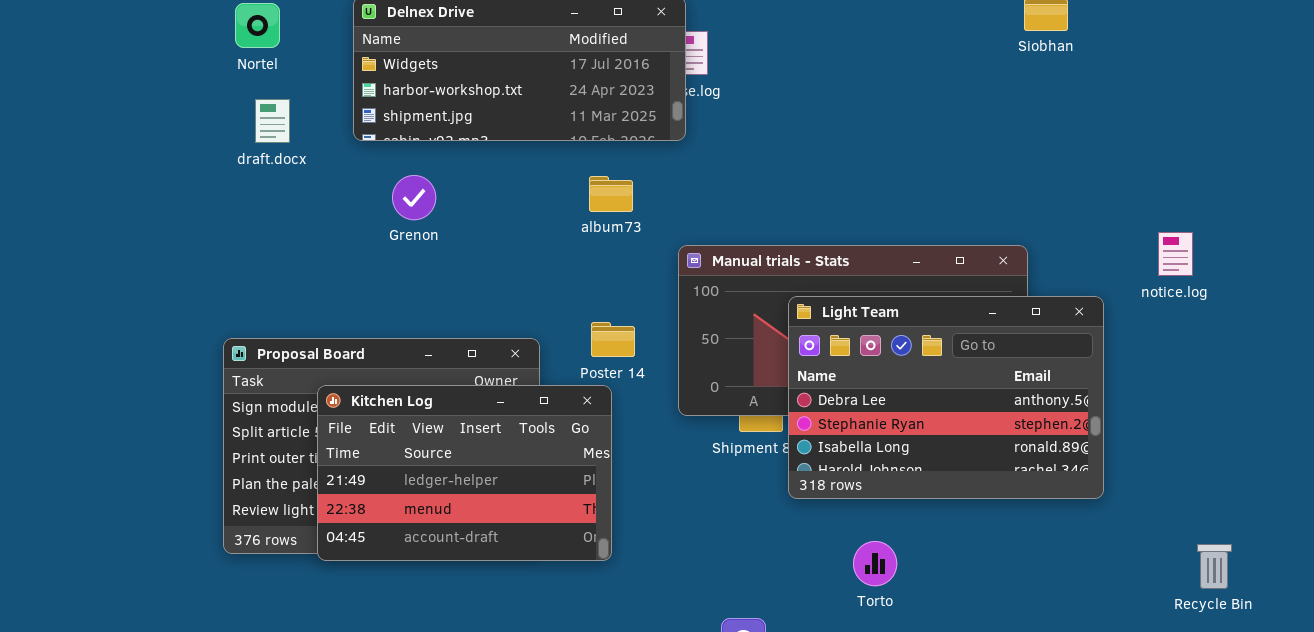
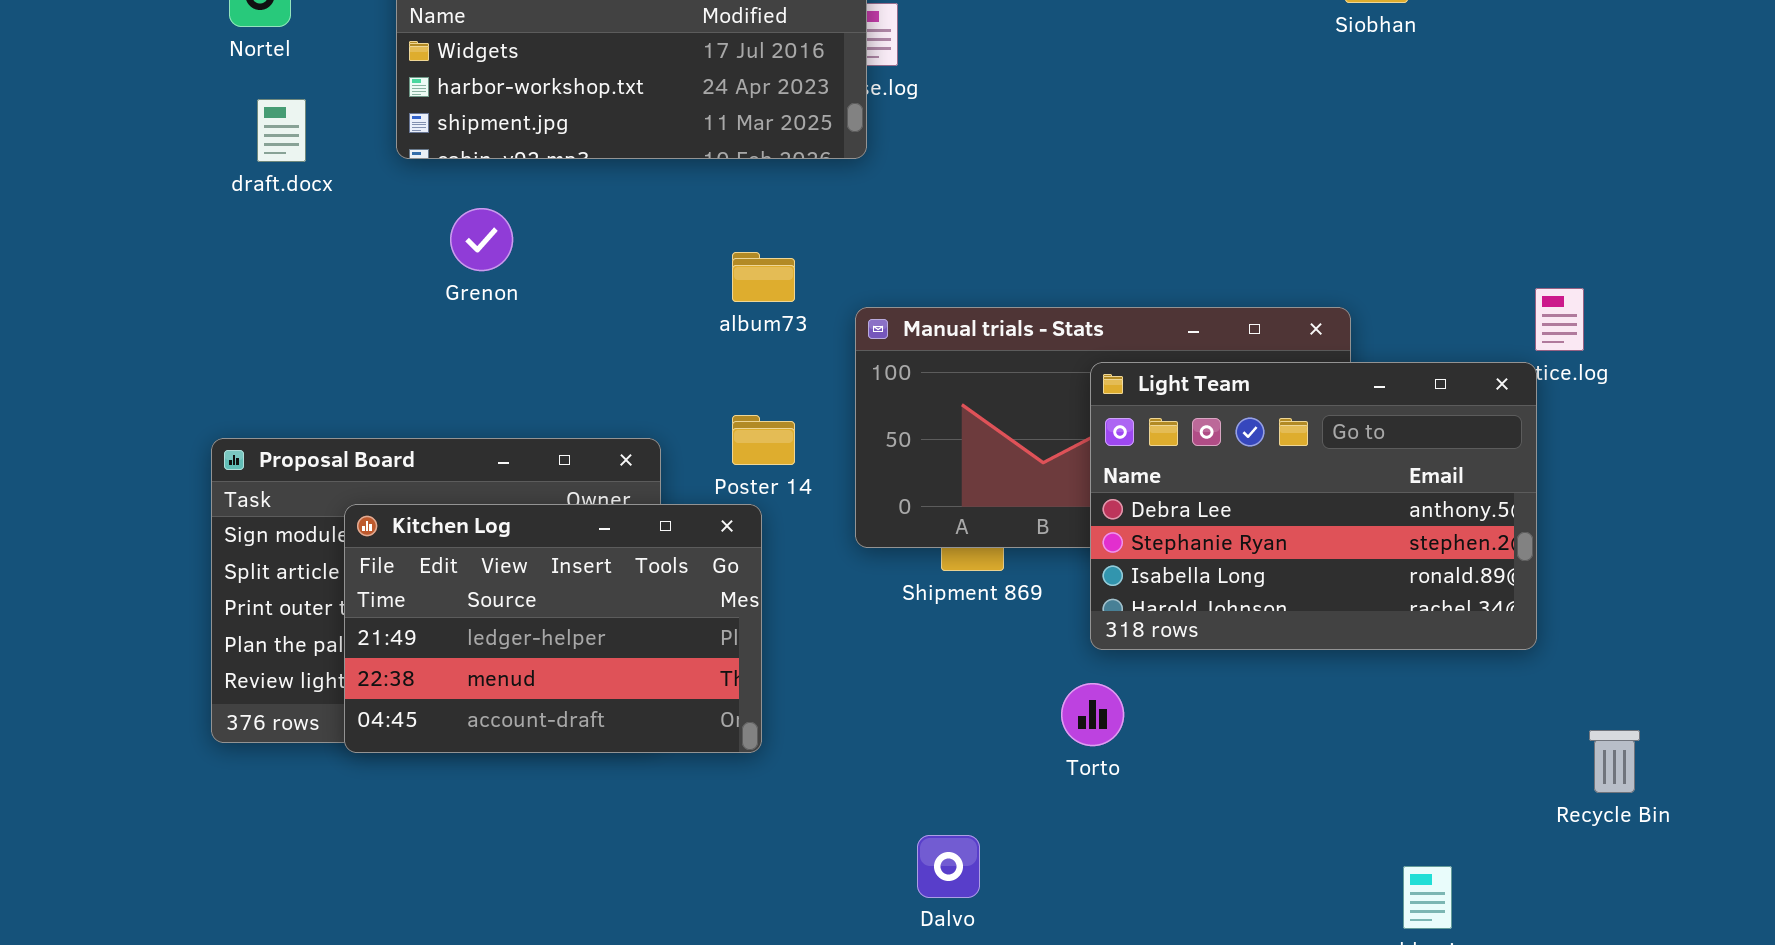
album73: [589,176,633,212] -> [732,252,795,302], moved
Light Team: [788,296,1104,499] -> [1090,362,1537,650], moved
Torto: [853,541,897,586] -> [1061,683,1124,746], moved

